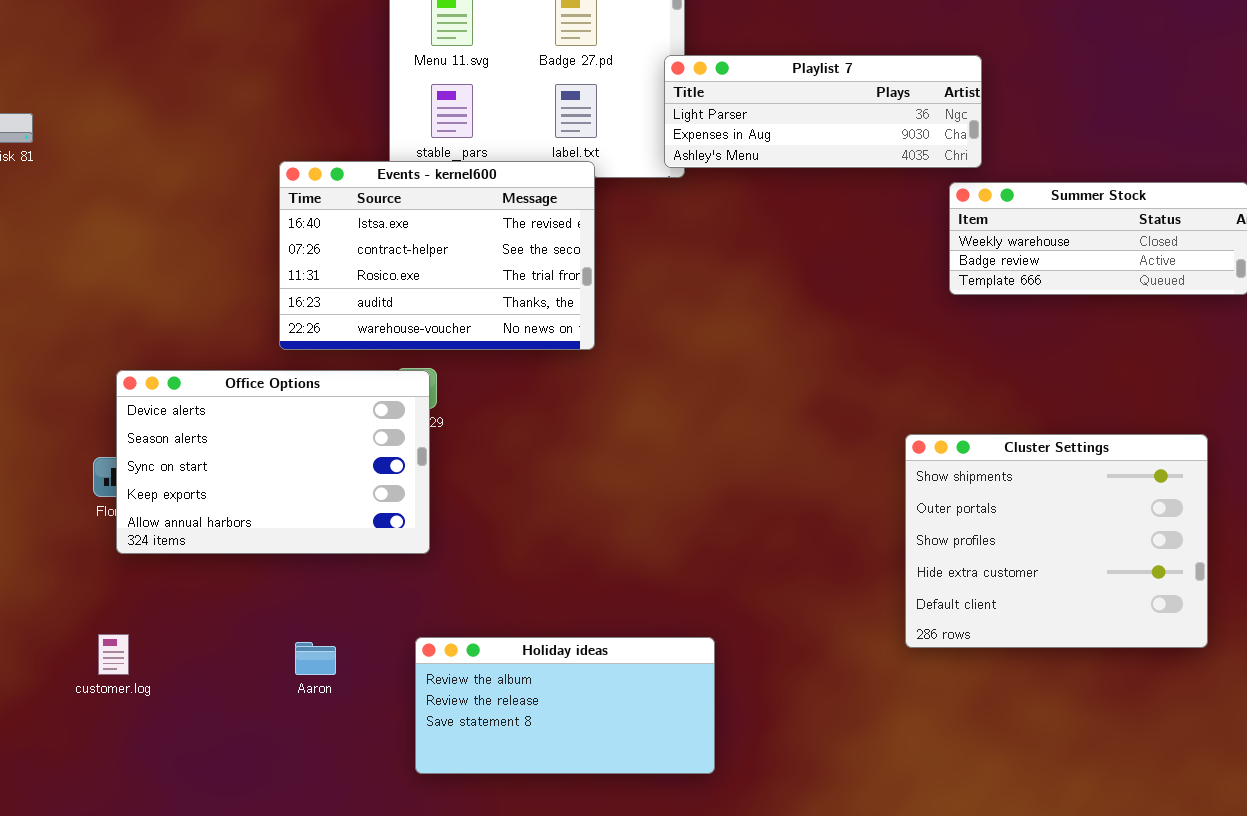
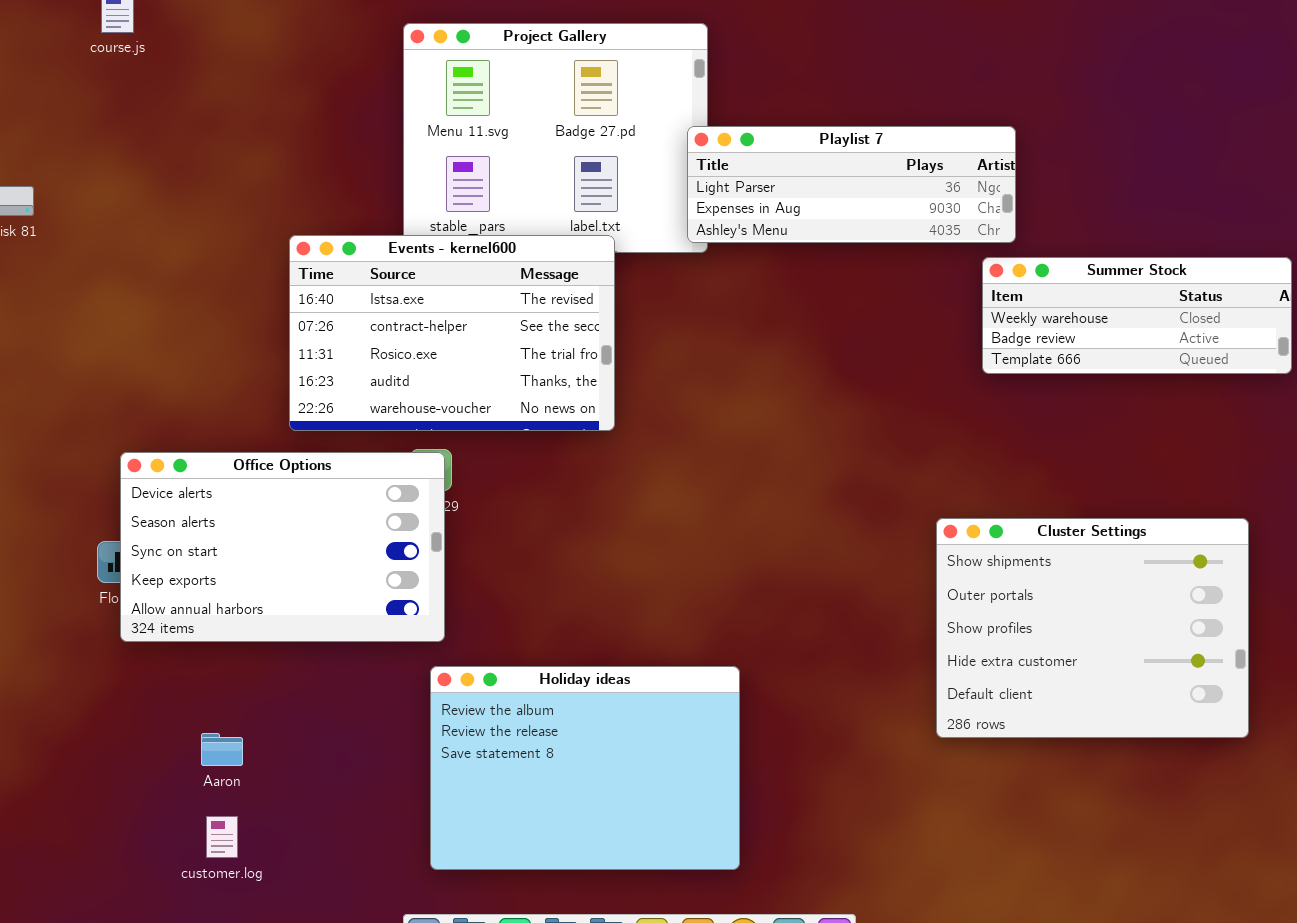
customer.log: [98,634,129,675] -> [206,816,238,858], moved
Holiday ideas: [415,637,715,774] -> [430,666,740,870], resized
Aaron: [295,642,336,675] -> [201,733,243,766], moved

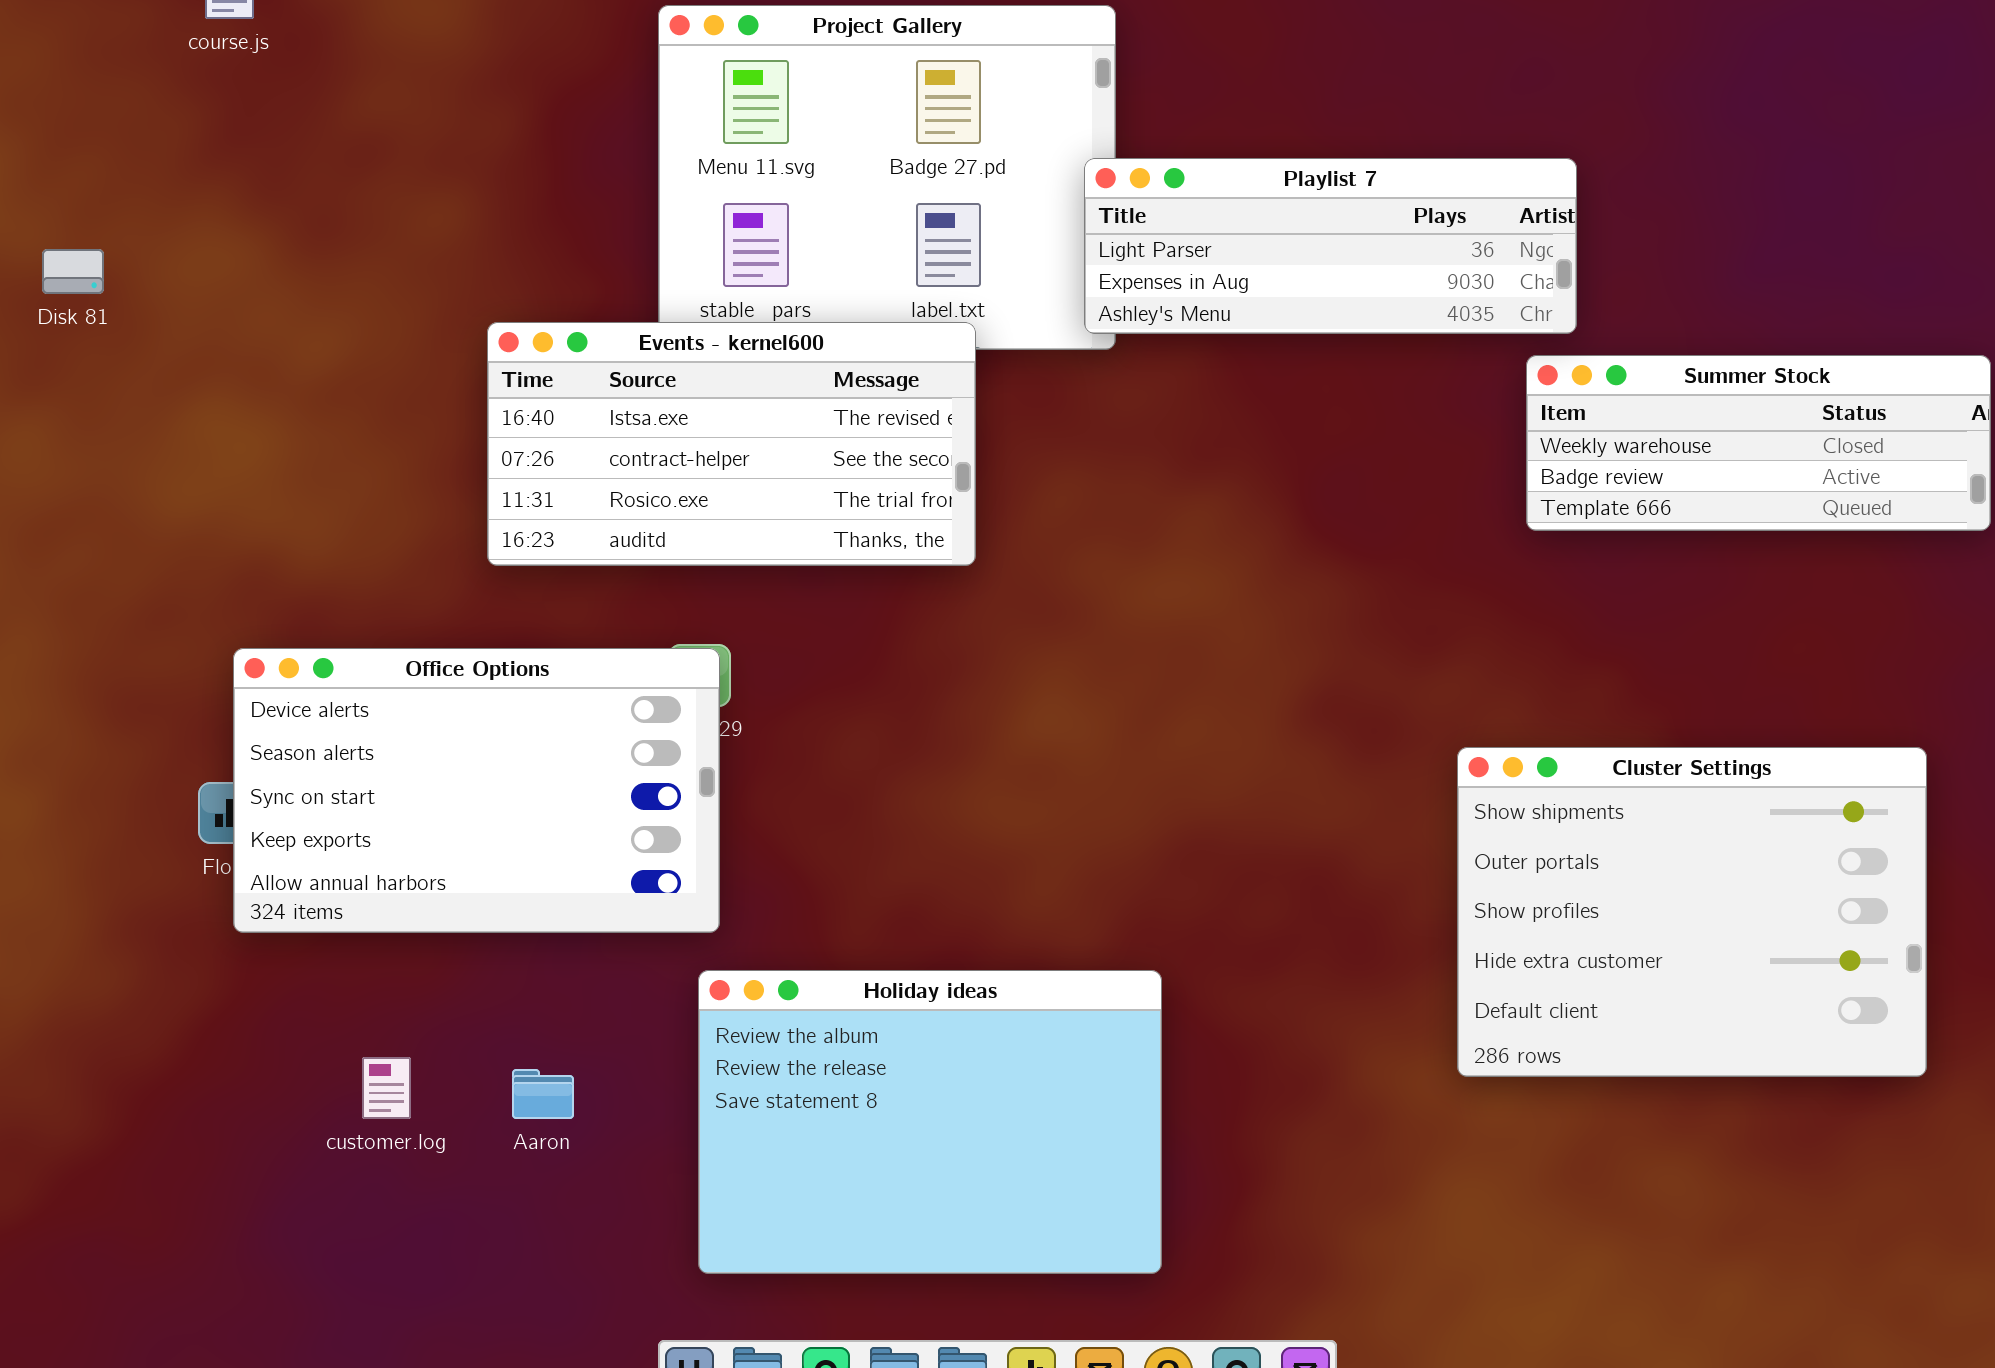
Events - kernel600: [289,235,615,431] -> [487,322,976,566], resized
Aaron: [201,733,243,766] -> [512,1069,574,1119], moved
customer.log: [206,816,238,858] -> [362,1057,411,1119], moved

